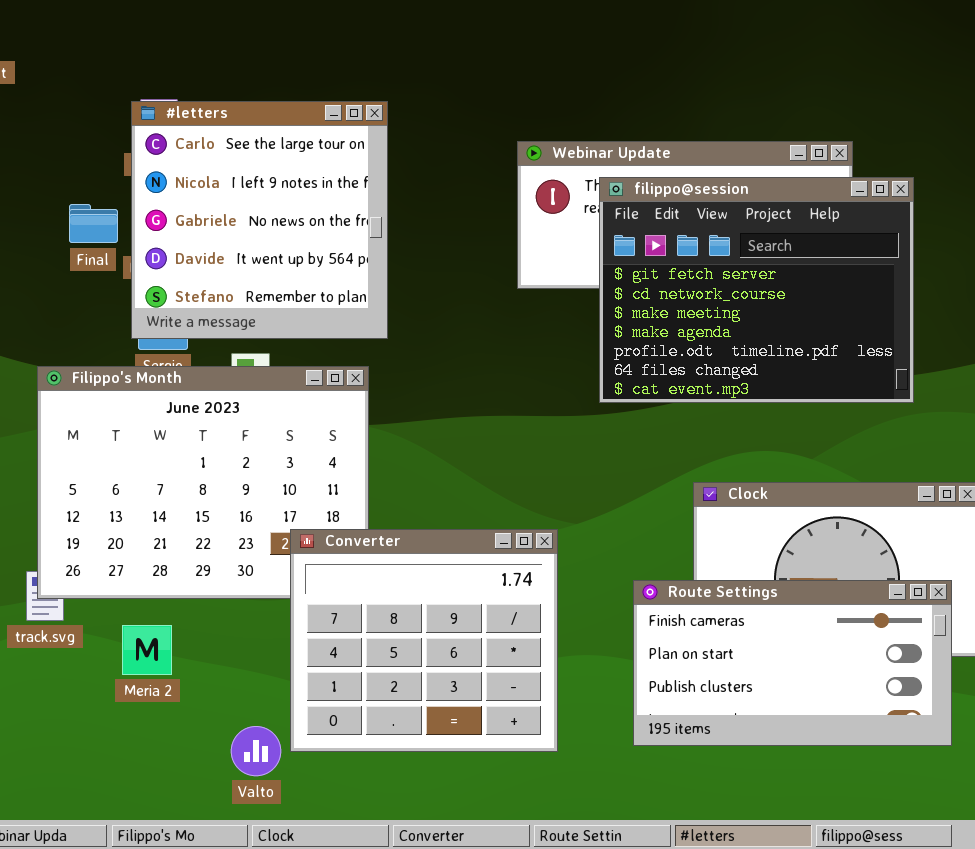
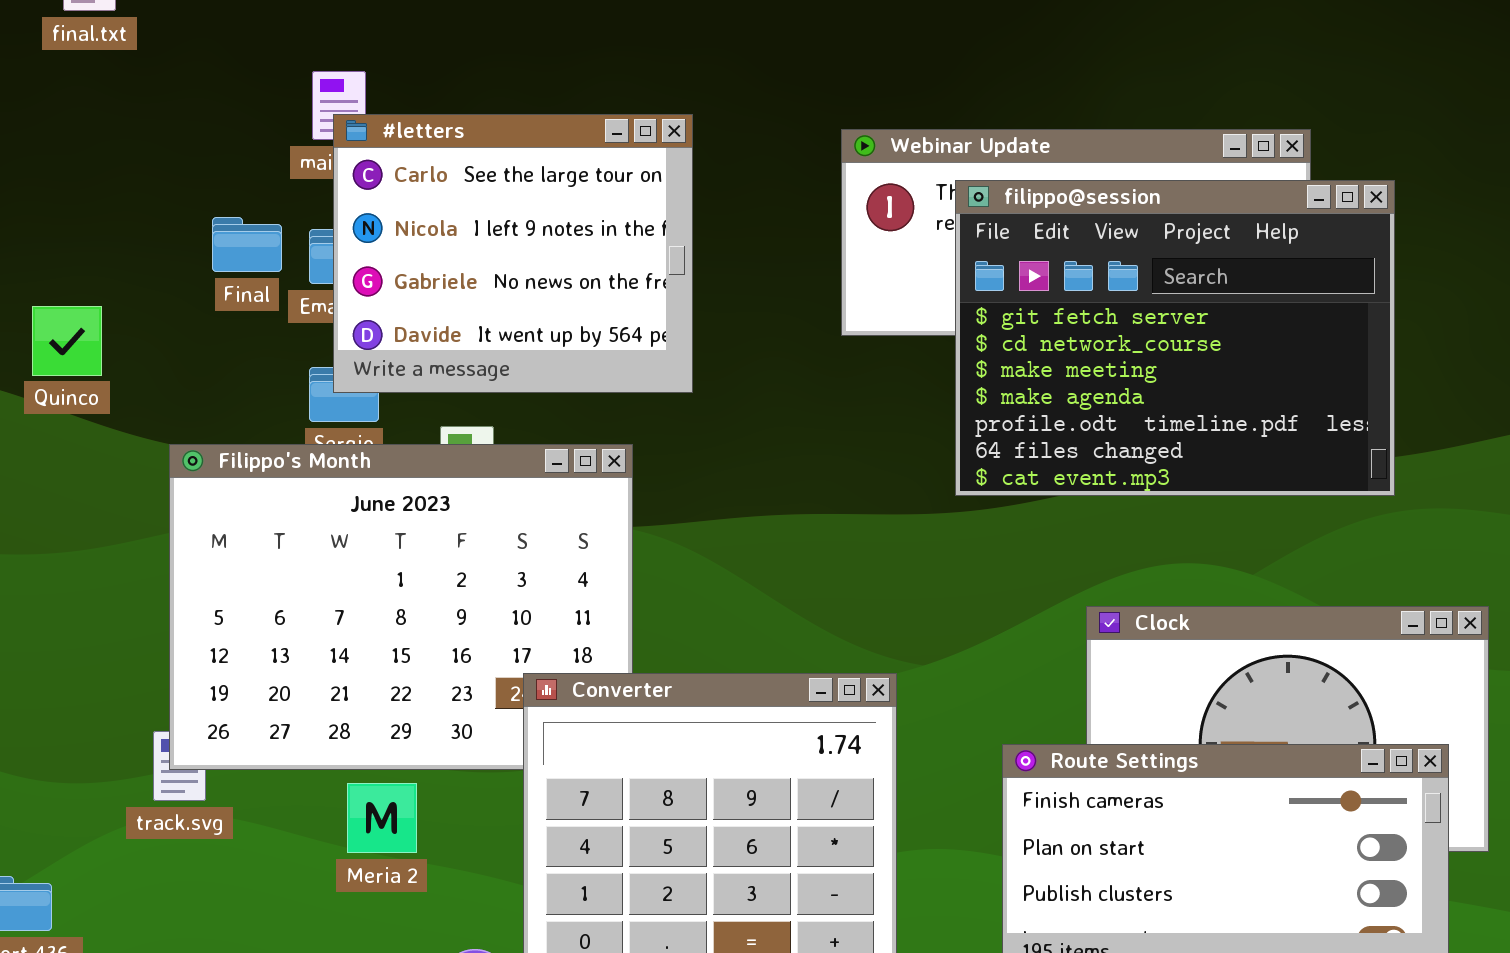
#letters: [131,101,388,339] -> [333,114,693,393], moved, resized
Meria 2: [122,625,172,675] -> [347,783,417,853], moved

